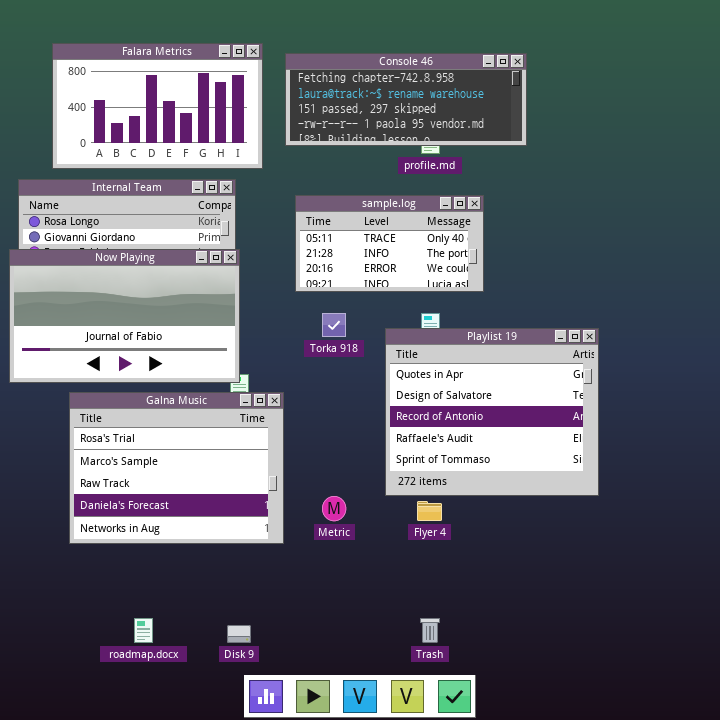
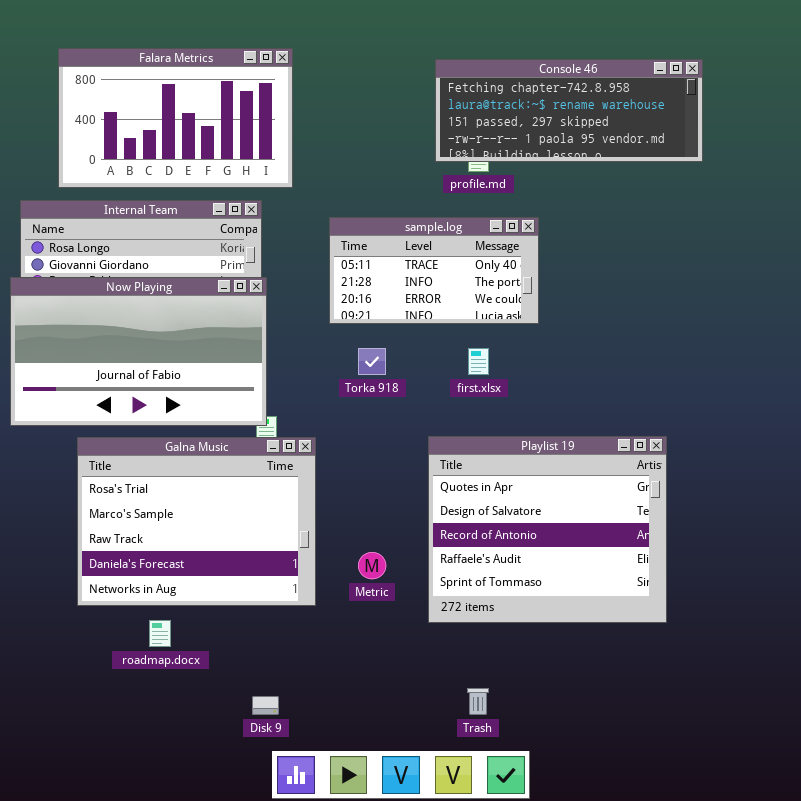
Console 46: [285,53,527,146] -> [435,59,703,162], moved
Playlist 19: [385,328,599,496] -> [428,436,667,623], moved
roadmap.docx: [134,618,153,643] -> [149,620,171,647], moved

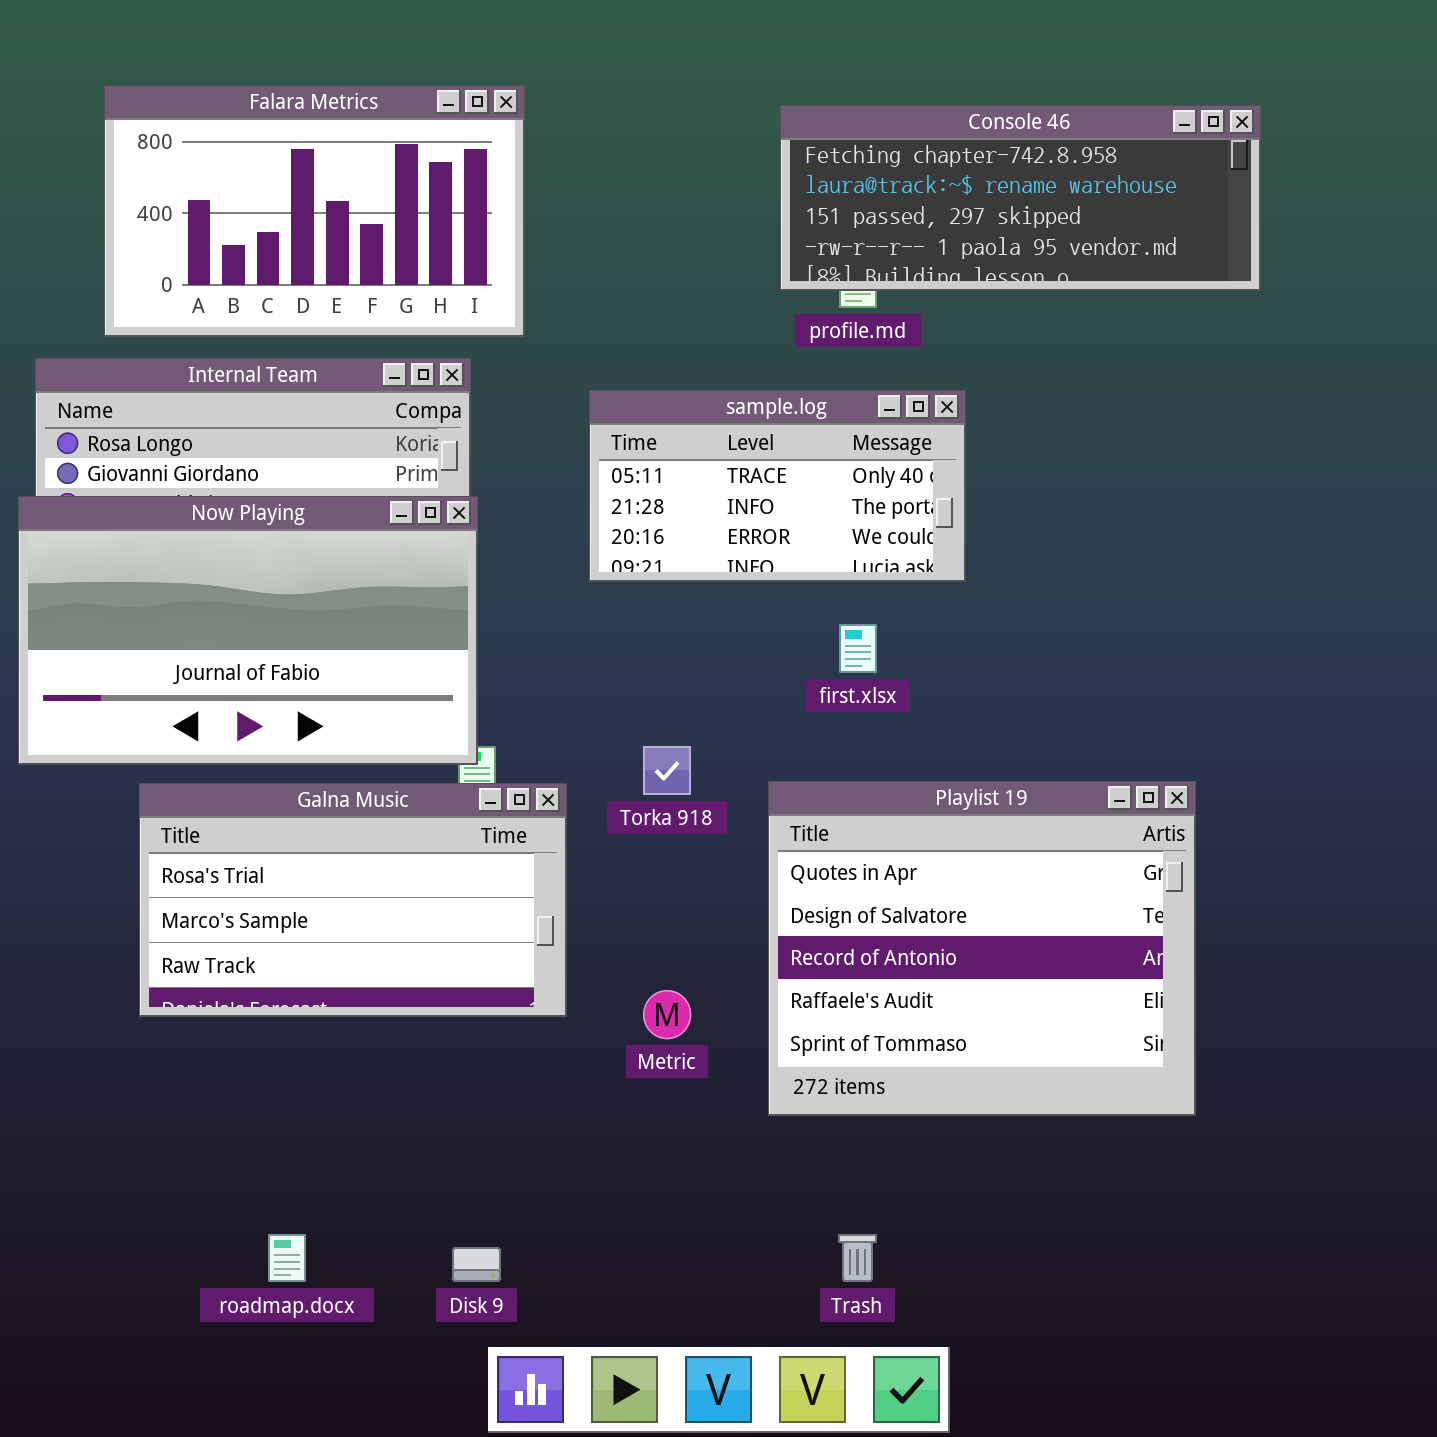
Torka 918: [358,348,386,375] -> [643,746,691,795], moved
Galna Music: [77,437,316,606] -> [139,783,567,1017], resized
roadmap.docx: [149,620,171,647] -> [268,1234,306,1282], moved

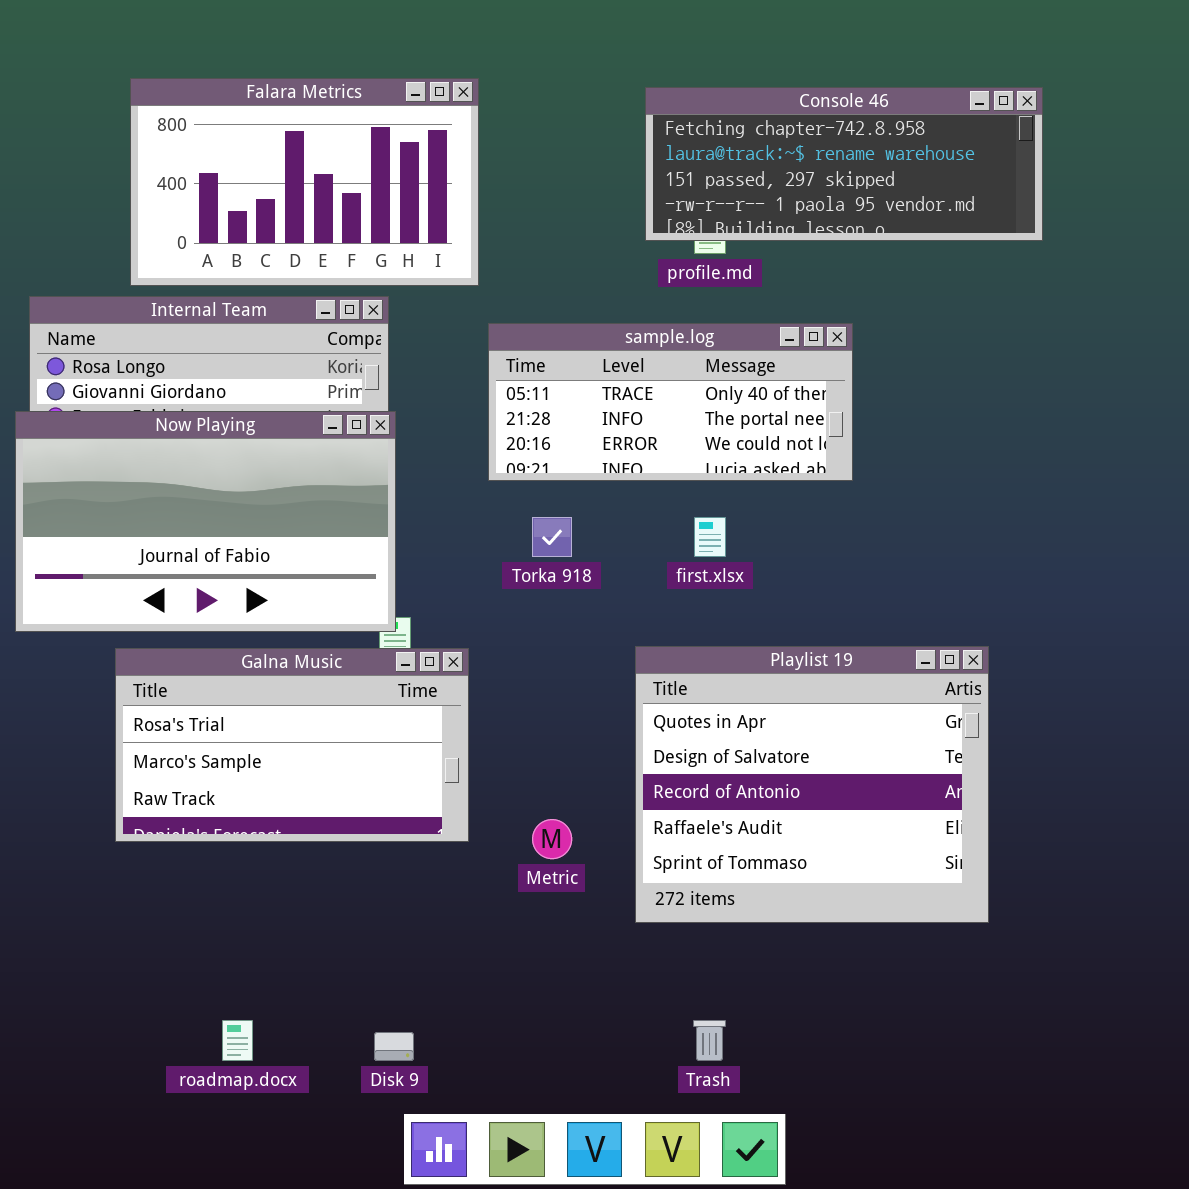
Falara Metrics: [104,85,525,337] -> [130,78,479,286], moved
sample.log: [589,390,966,582] -> [488,323,853,481], resized
Torka 918: [643,746,691,795] -> [532,517,572,557], moved

